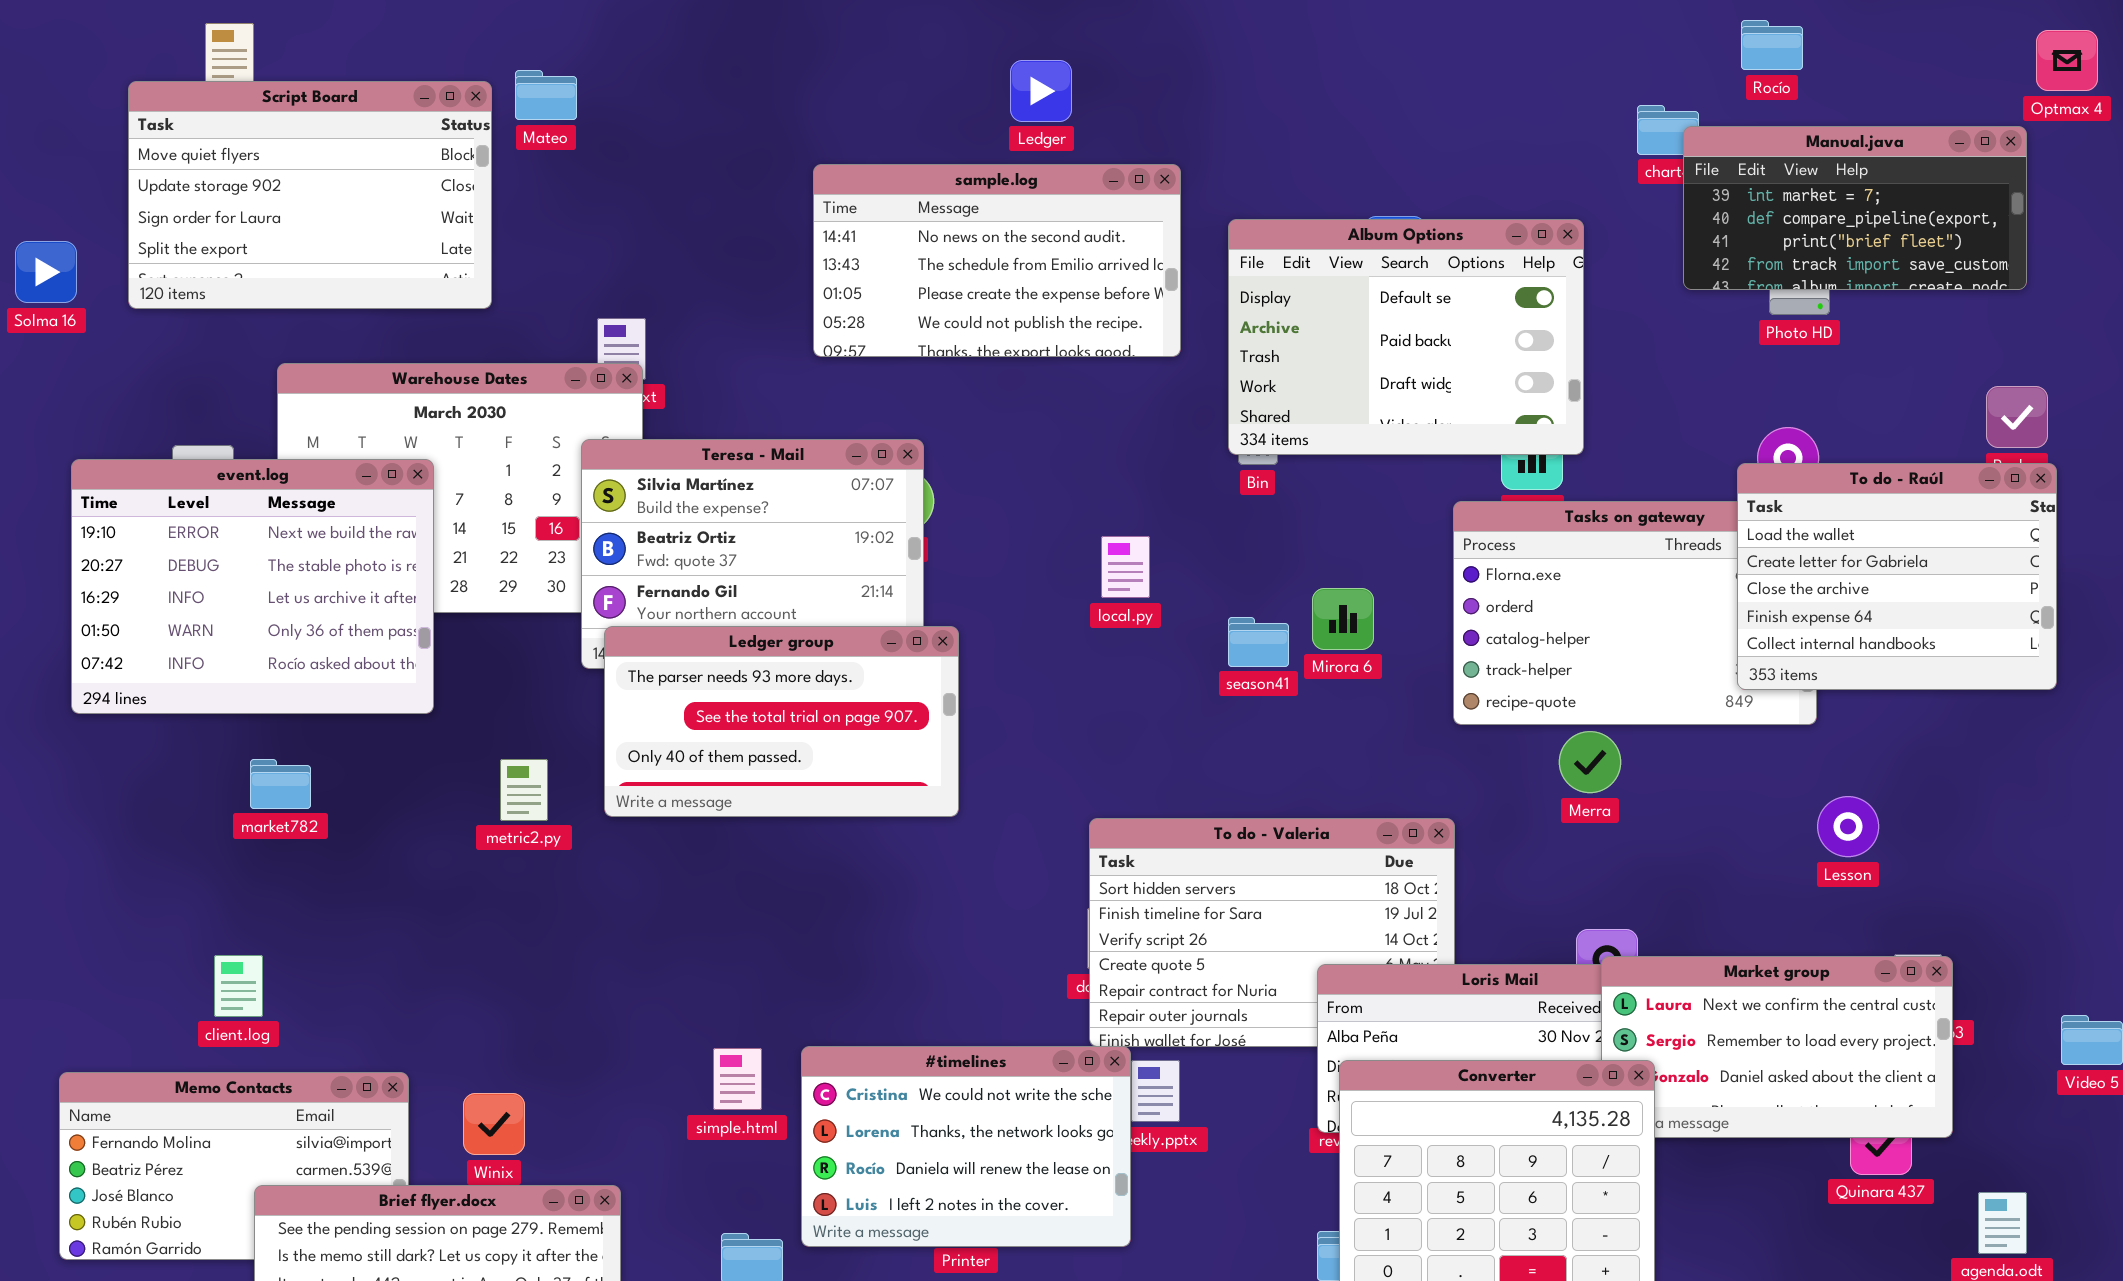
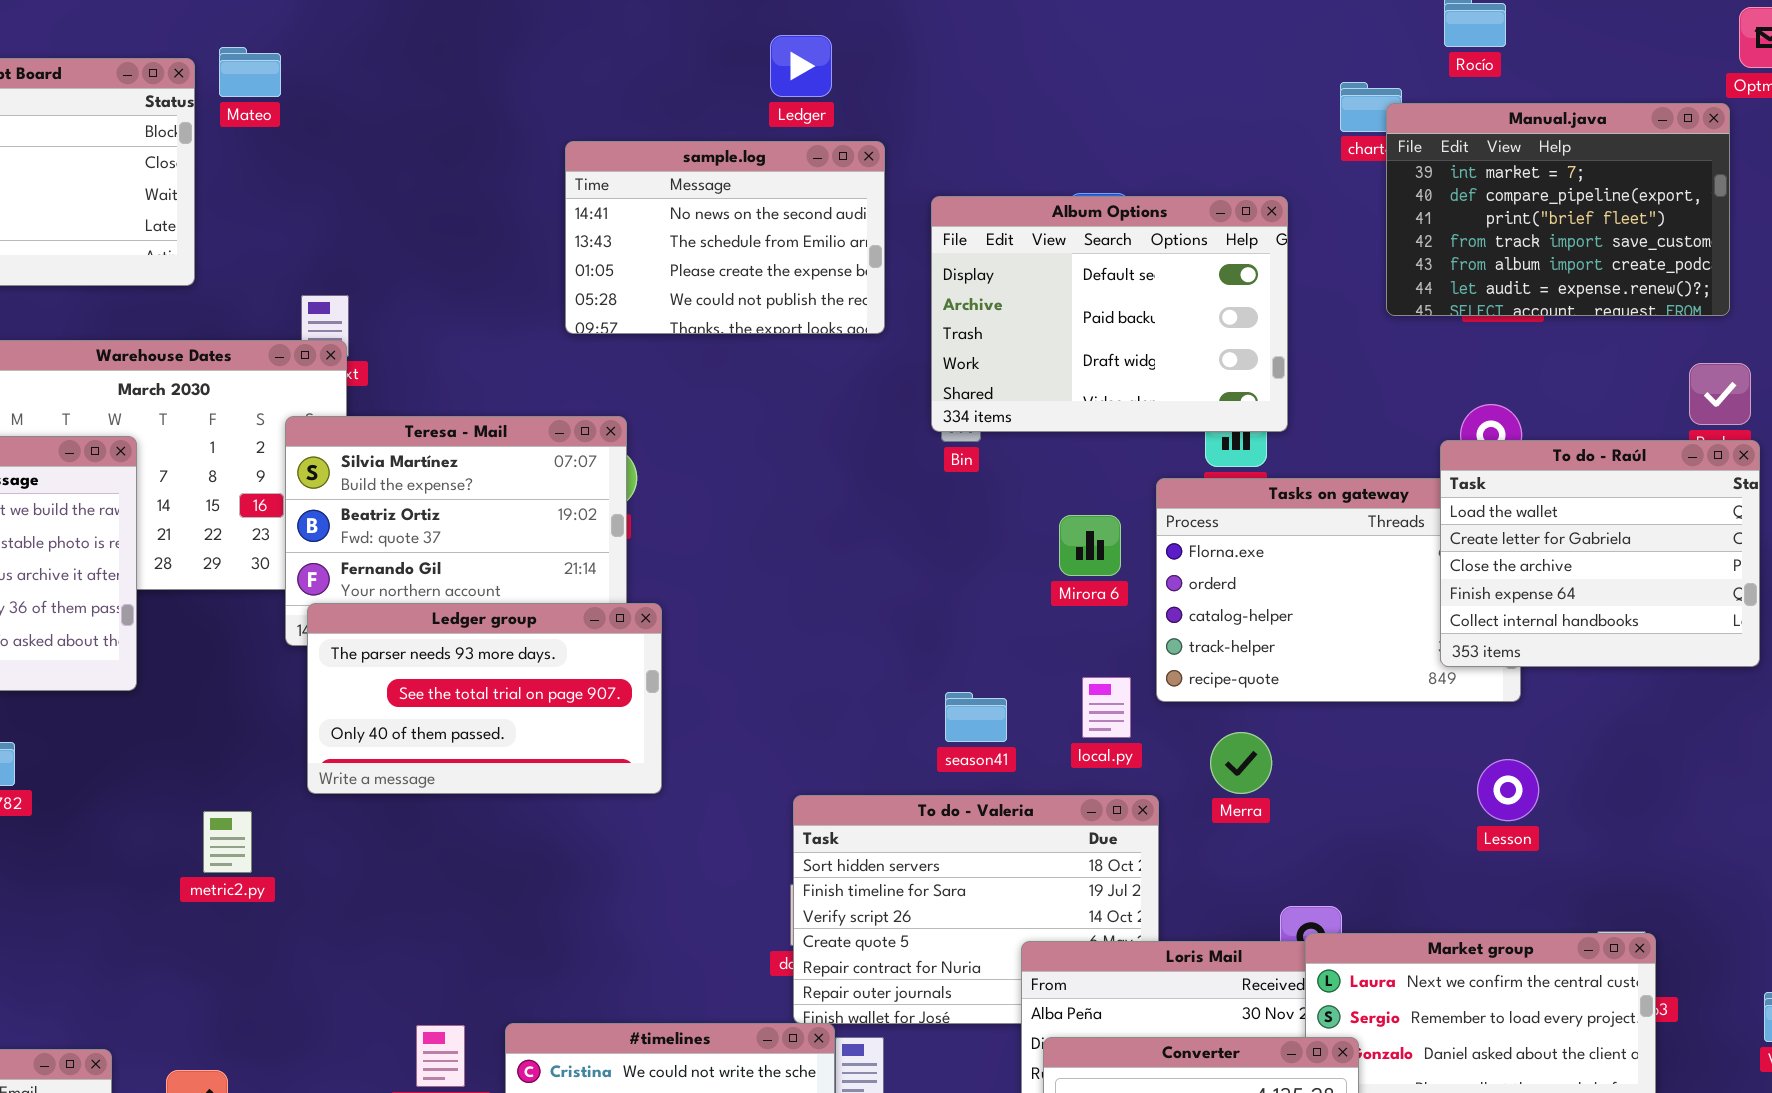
Ledger: [1010,60,1072,122] -> [770,35,832,97], moved
Manual.java: [1683,126,2027,290] -> [1386,103,1730,316], resized
sample.log: [813,164,1181,357] -> [565,141,885,334], resized
local.py: [1101,536,1150,598] -> [1082,677,1131,738], moved
Mirora 6: [1312,588,1374,650] -> [1059,515,1121,576], moved
season41: [1228,617,1289,667] -> [945,692,1007,742], moved
Merra: [1559,731,1621,793] -> [1210,732,1272,794], moved
metric2.py: [500,759,548,821] -> [203,811,252,873], moved
Lesson: [1817,796,1879,857] -> [1477,759,1539,821], moved

